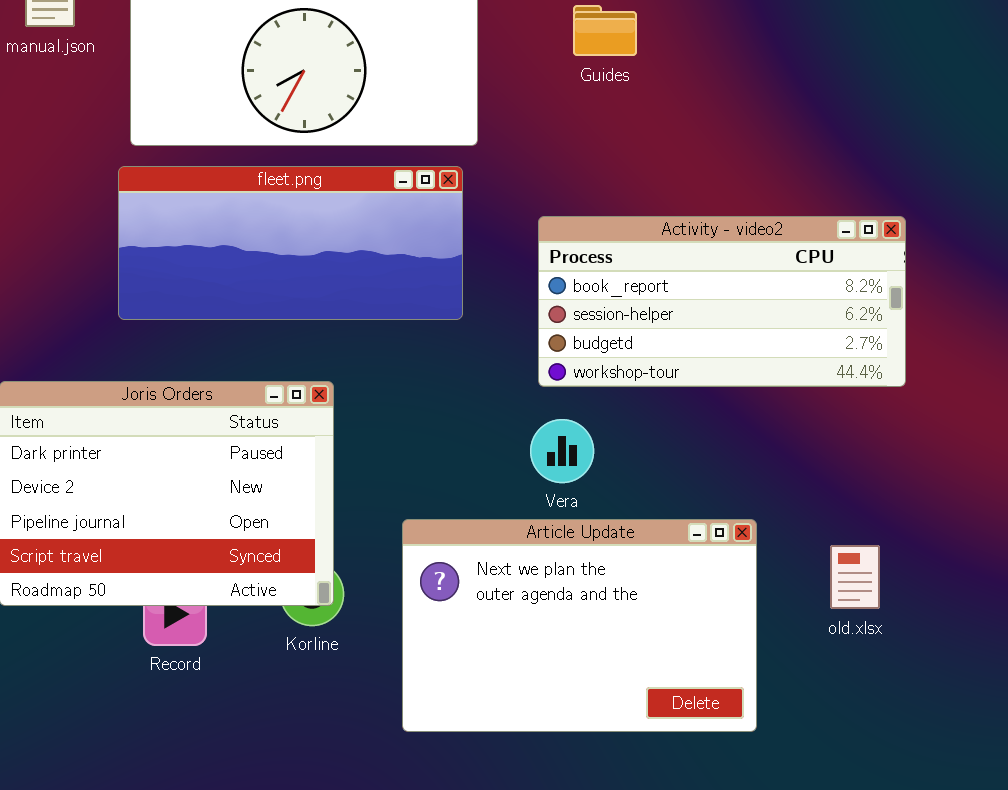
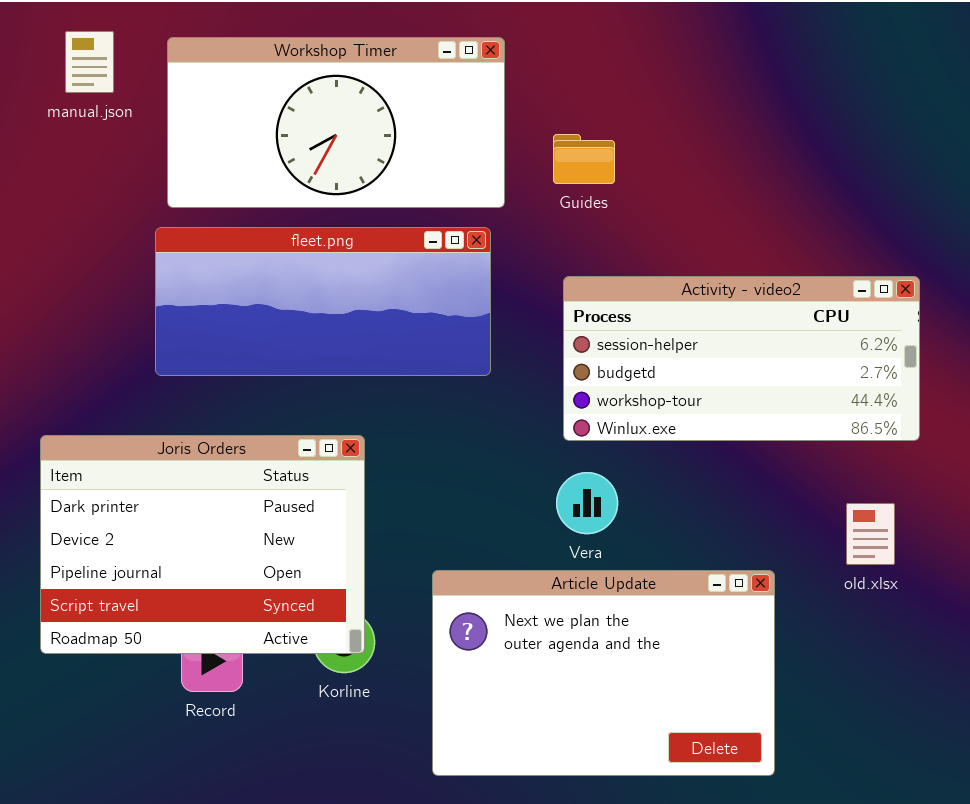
Guides: [573,5,637,56] -> [553,134,615,184], moved
Activity - video2: [538,216,906,387] -> [563,276,920,441], scrolled down 1 row
old.xlsx: [830,545,880,609] -> [846,503,895,565], moved

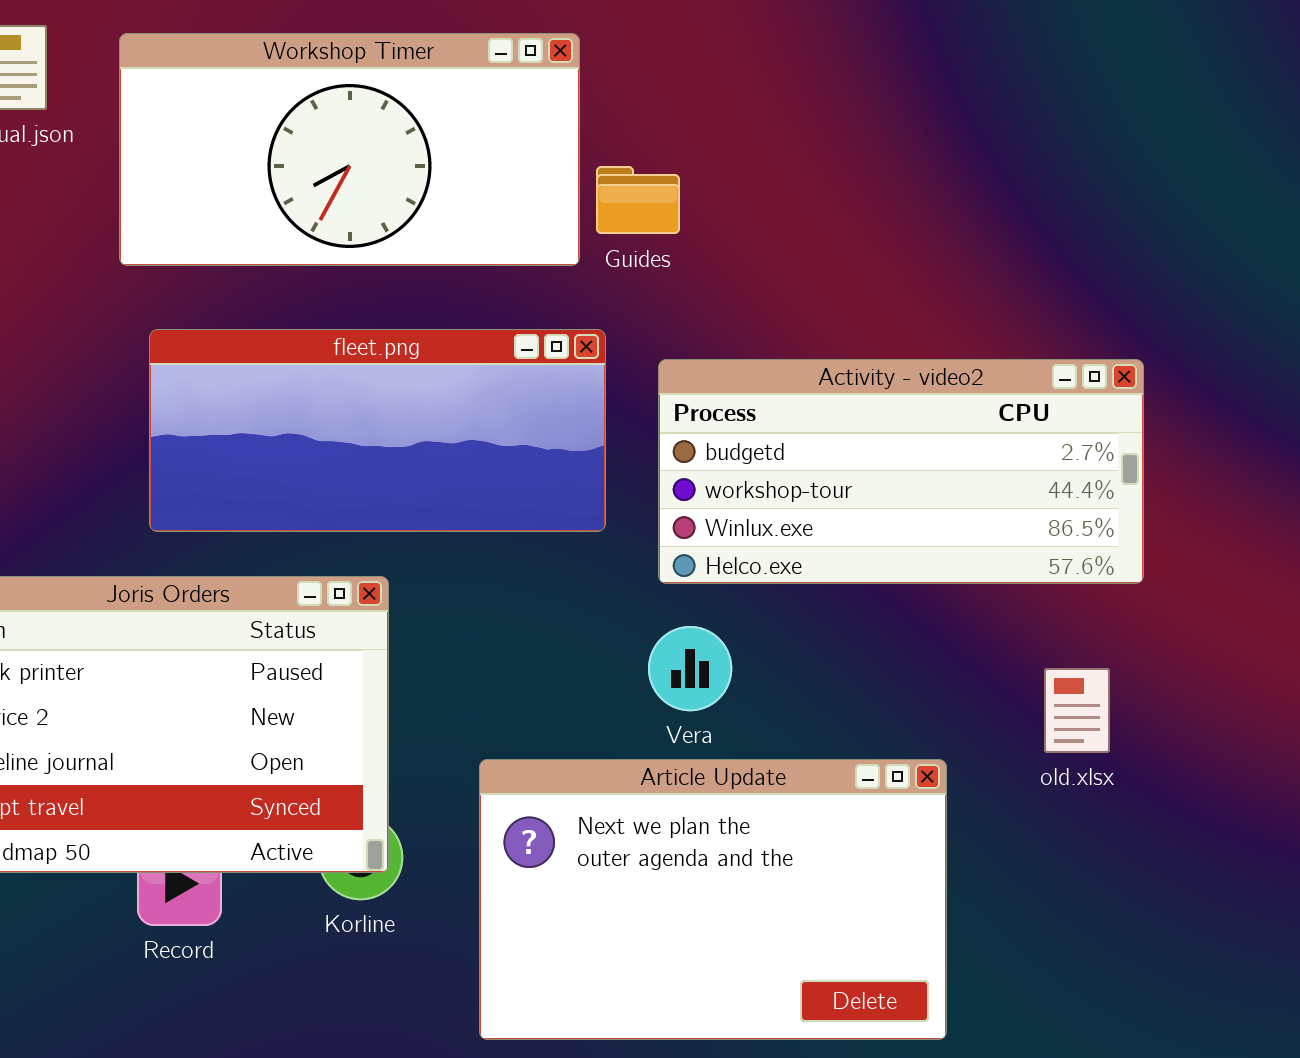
Guides: [553,134,615,184] -> [596,166,680,234], moved
fleet.png: [155,227,491,376] -> [149,329,606,532], moved
Activity - video2: [563,276,920,441] -> [658,359,1144,584], scrolled down 1 row

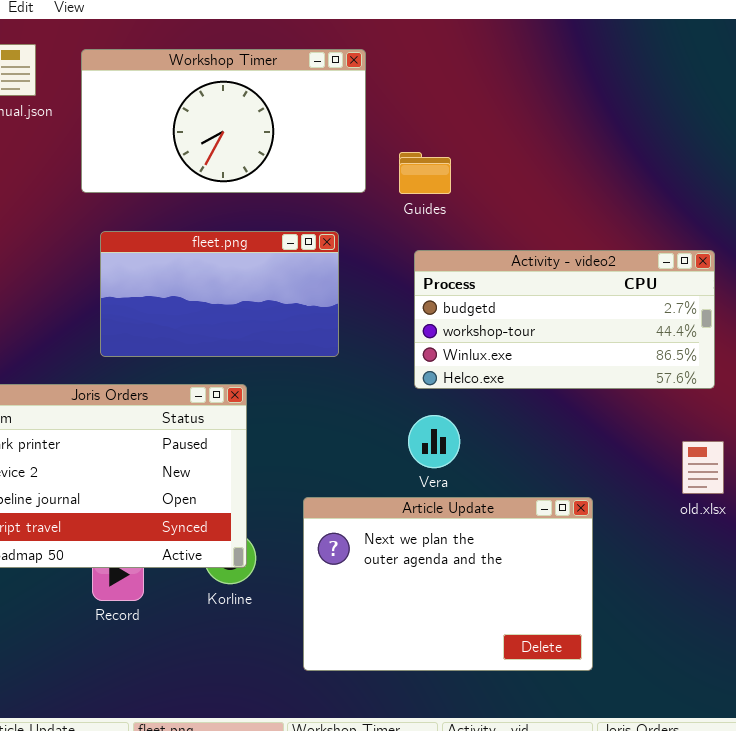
Guides: [596,166,680,234] -> [399,152,451,194], moved
fleet.png: [149,329,606,532] -> [100,231,339,357], resized
old.xlsx: [1044,668,1110,753] -> [682,441,724,494], moved

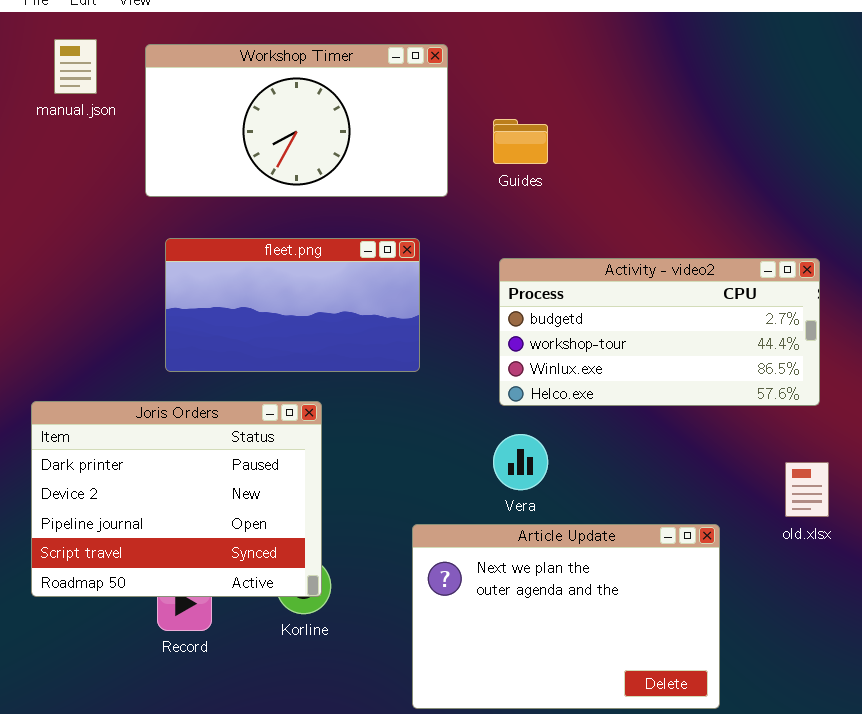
Guides: [399,152,451,194] -> [493,119,548,164], moved
Article Update: [303,497,593,671] -> [412,524,720,709], moved

